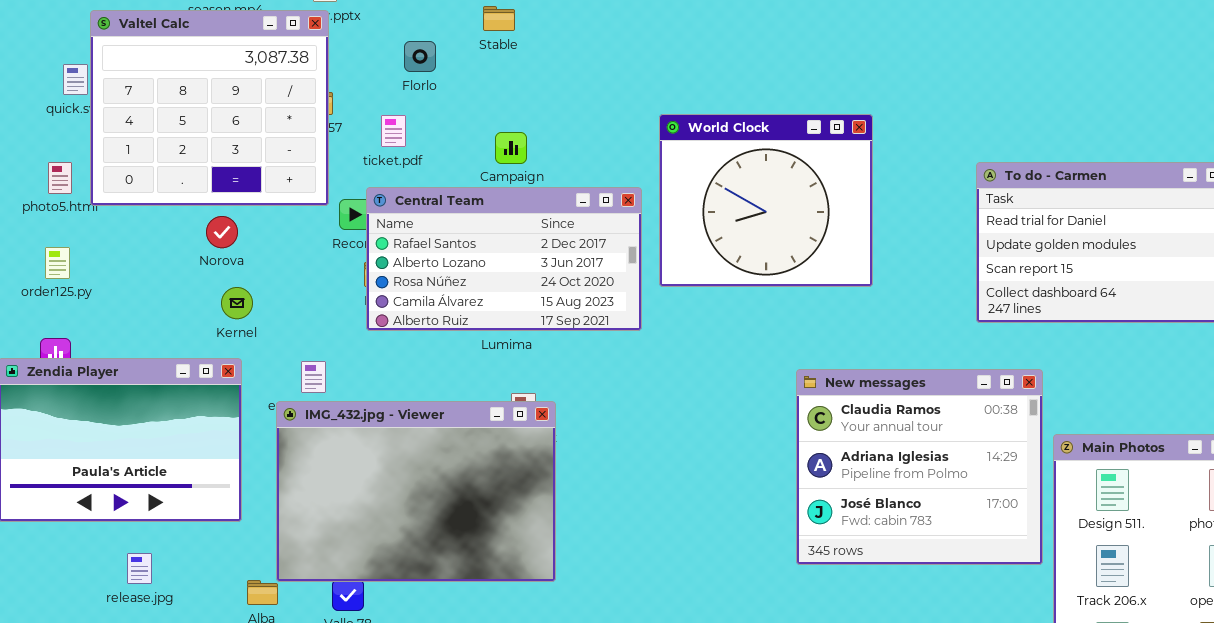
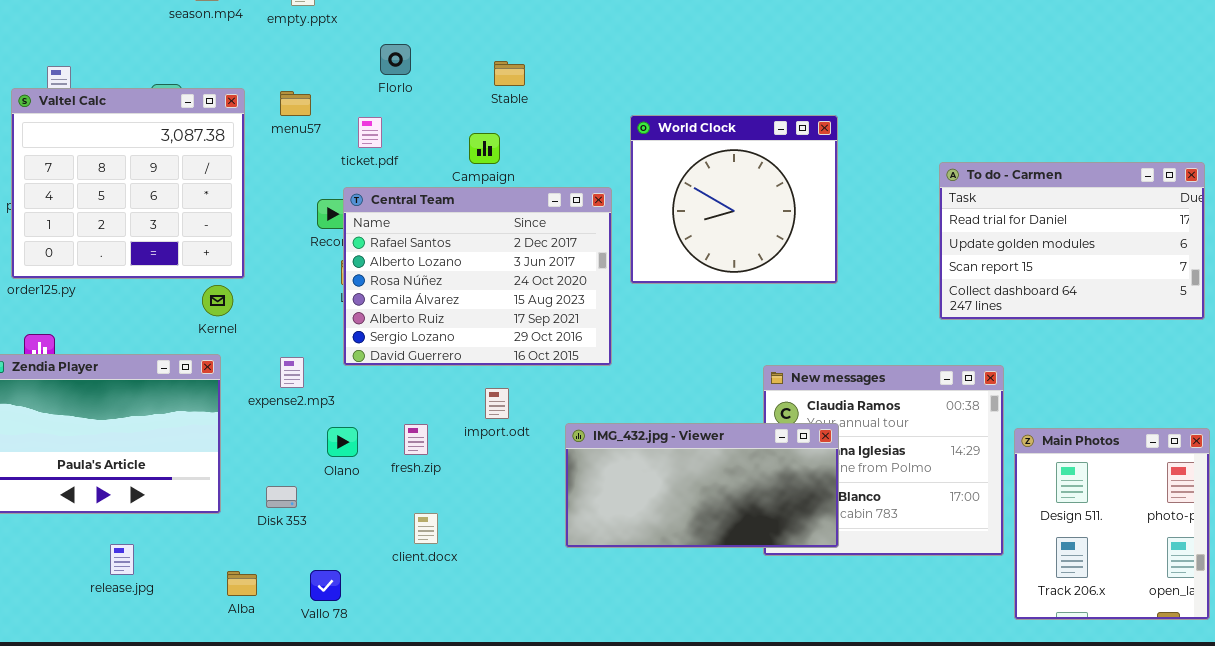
Stable: [483,6,515,31] -> [494,61,525,86], moved
Valtel Calc: [90,10,329,206] -> [11,88,245,279], moved
Central Team: [366,187,642,331] -> [343,187,612,366], resized
IMG_432.jpg - Viewer: [276,401,556,582] -> [565,423,839,548], moved, resized

